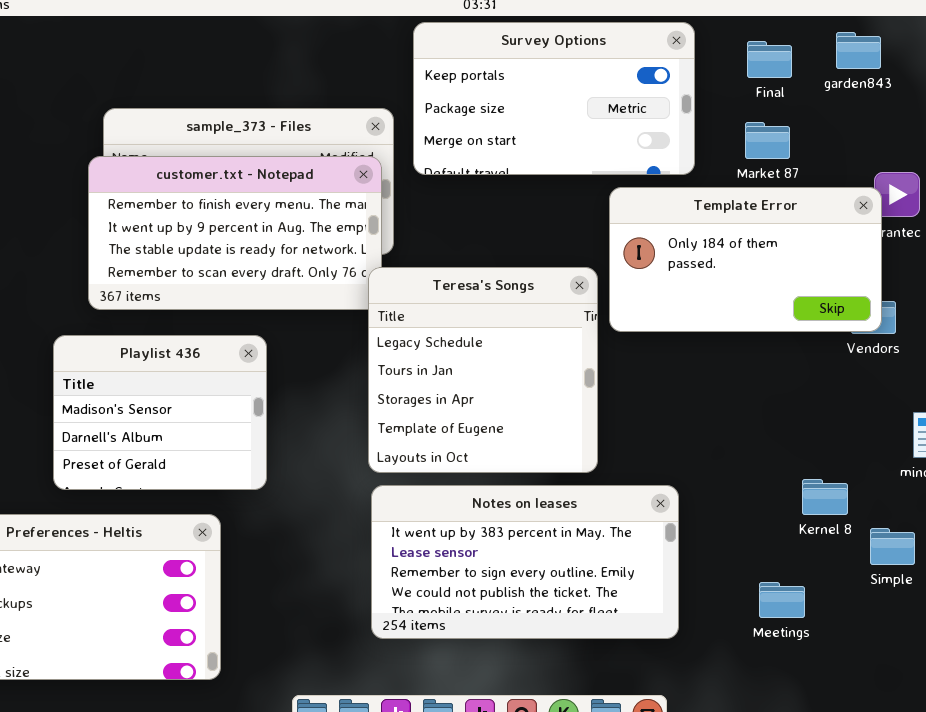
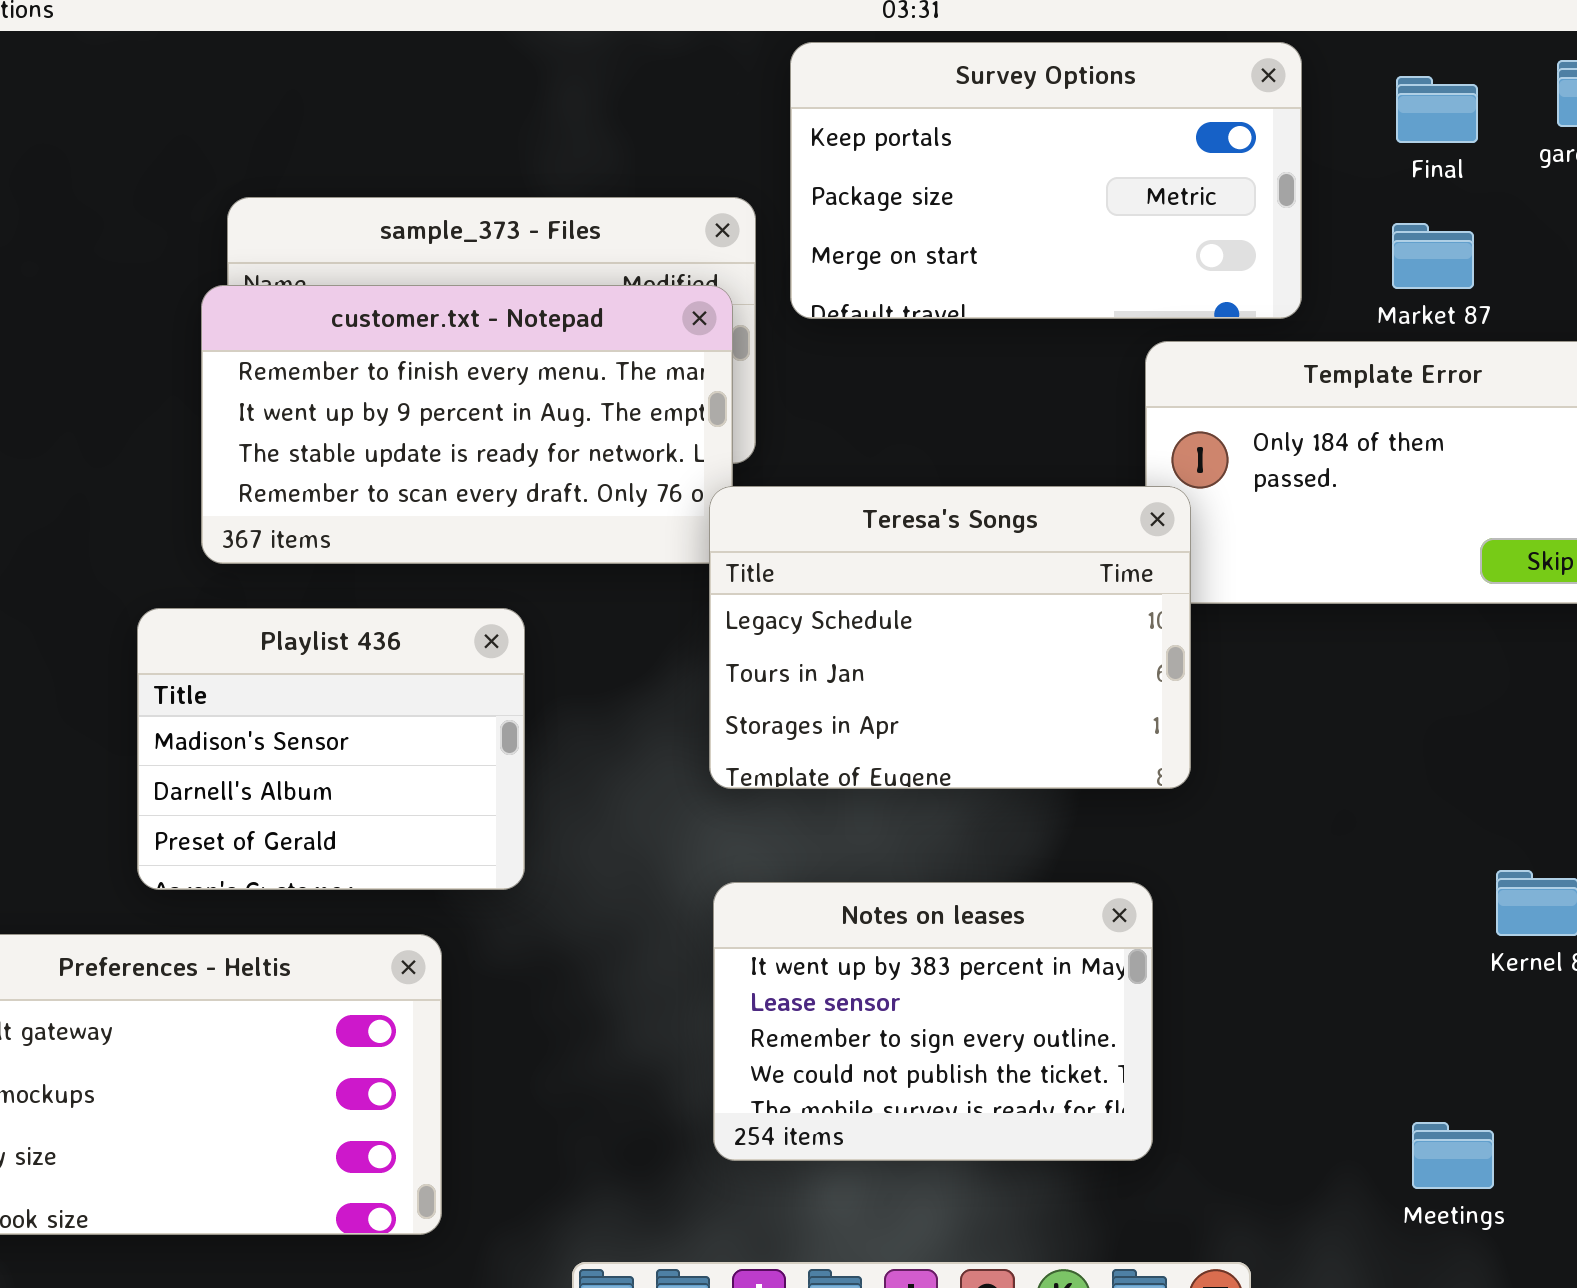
Teresa's Songs: [368,267,598,473] -> [709,486,1191,789], resized
Notes on leases: [371,485,679,639] -> [713,882,1153,1161], resized
Meetings: [759,582,805,618] -> [1412,1122,1494,1189], moved

